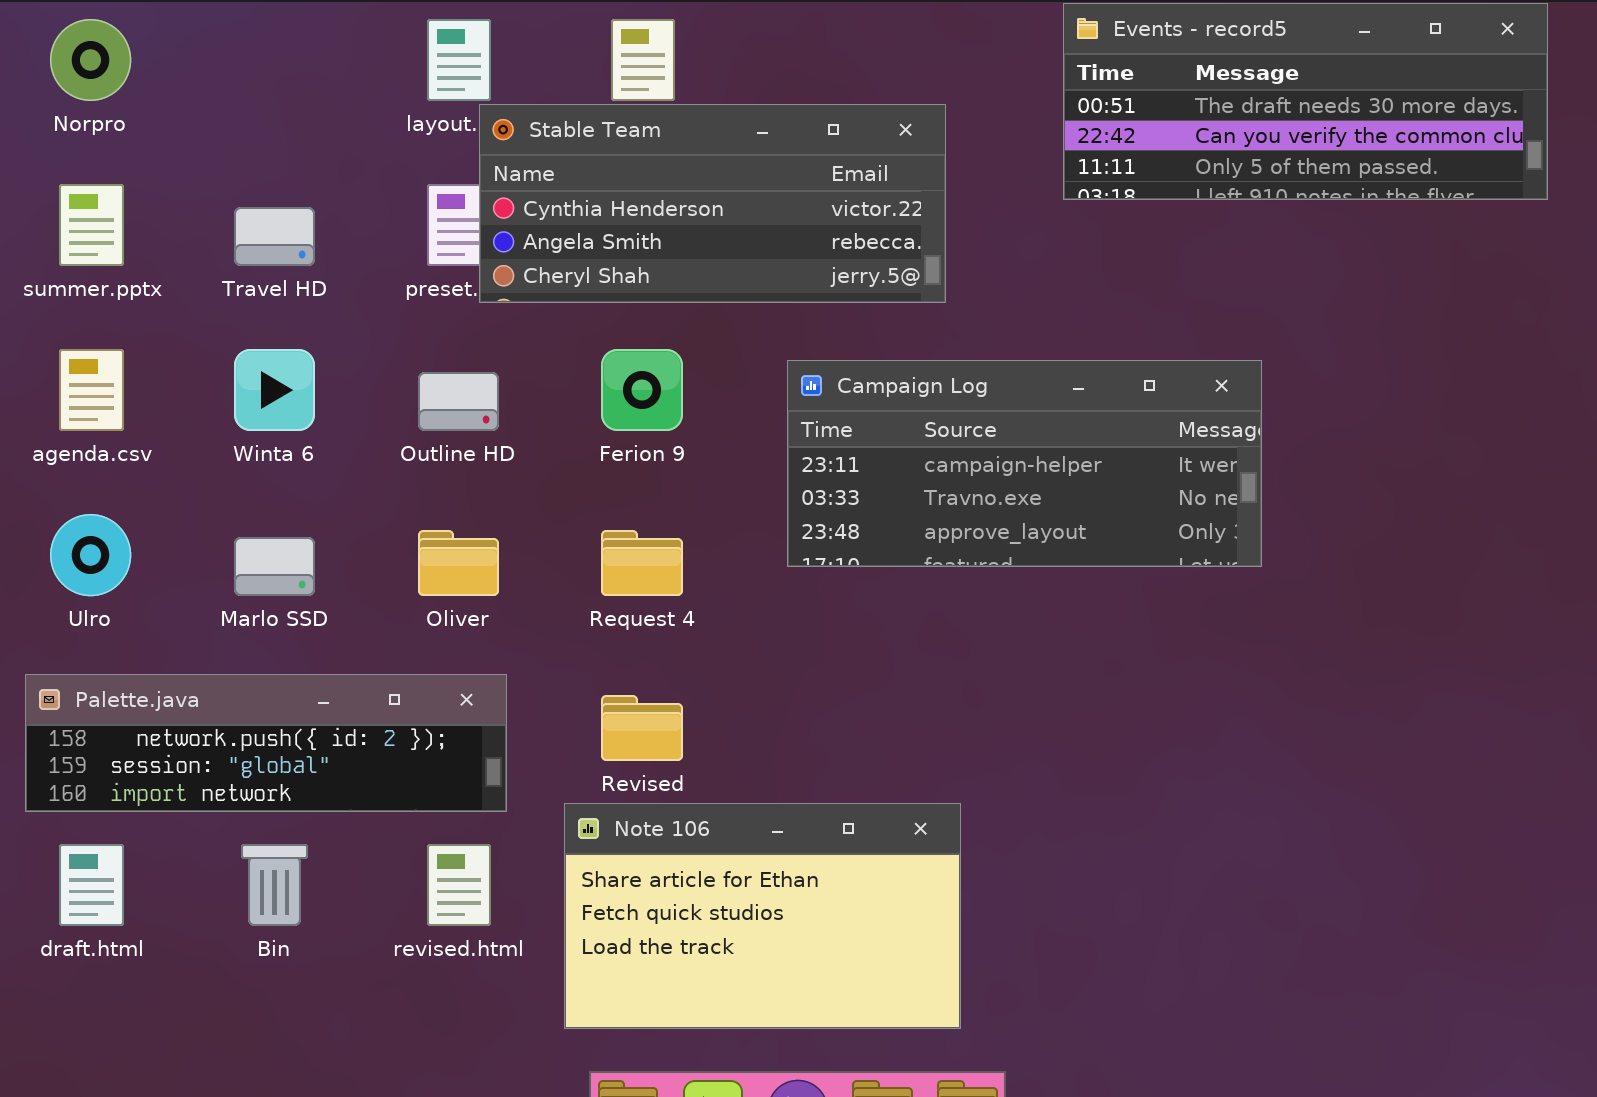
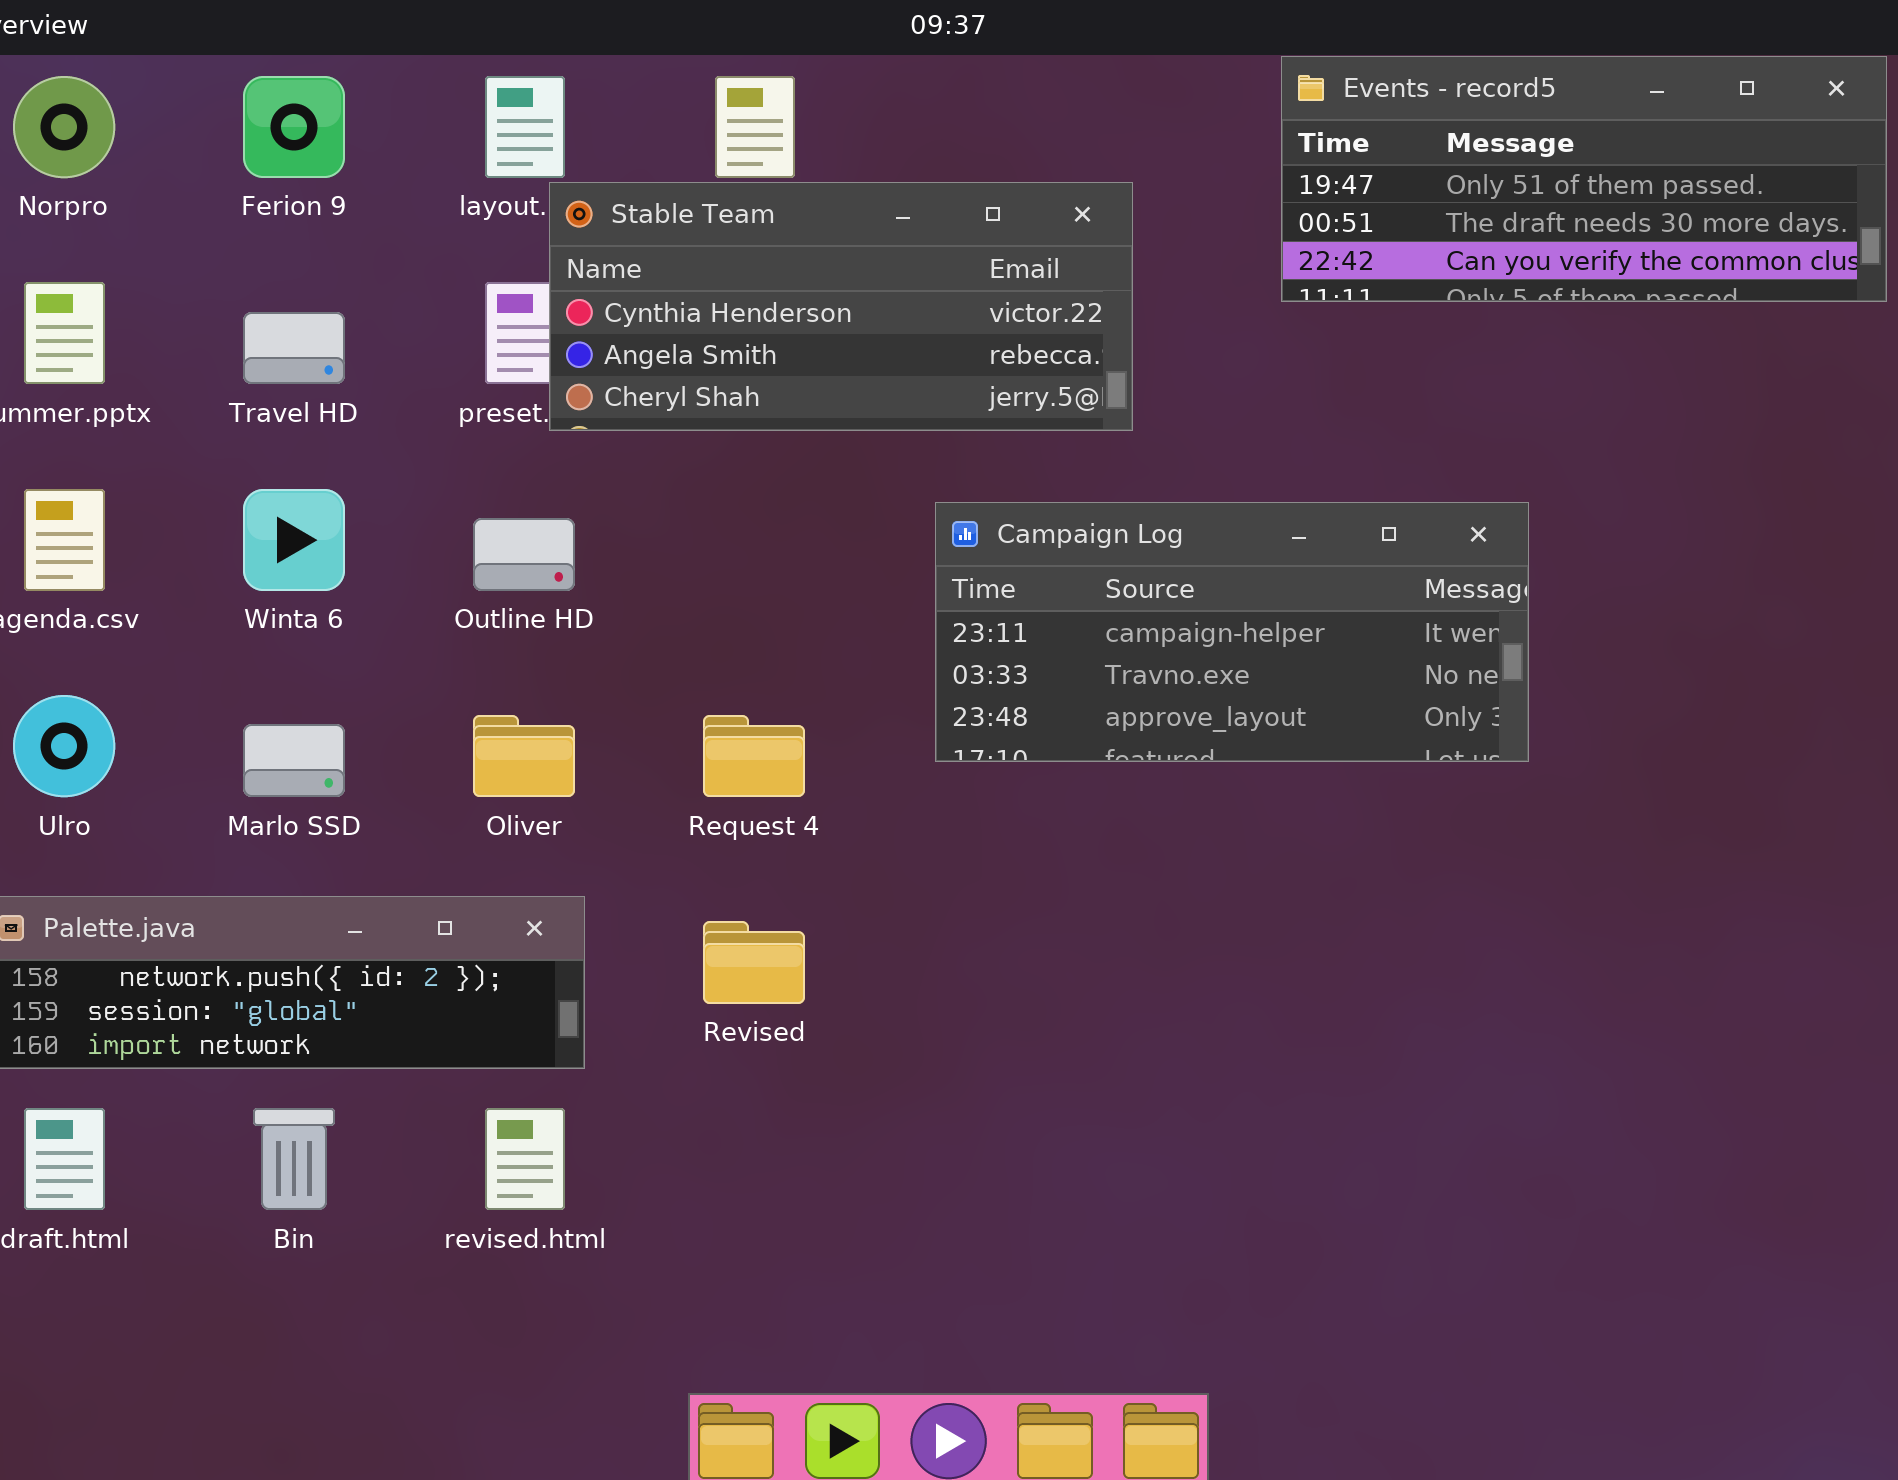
Events - record5: [1063,3,1548,200] -> [1281,56,1887,302], scrolled up 1 row
Ferion 9: [601,349,683,431] -> [243,76,345,178], moved
Note 106: [564,803,961,1029] -> none, closed

